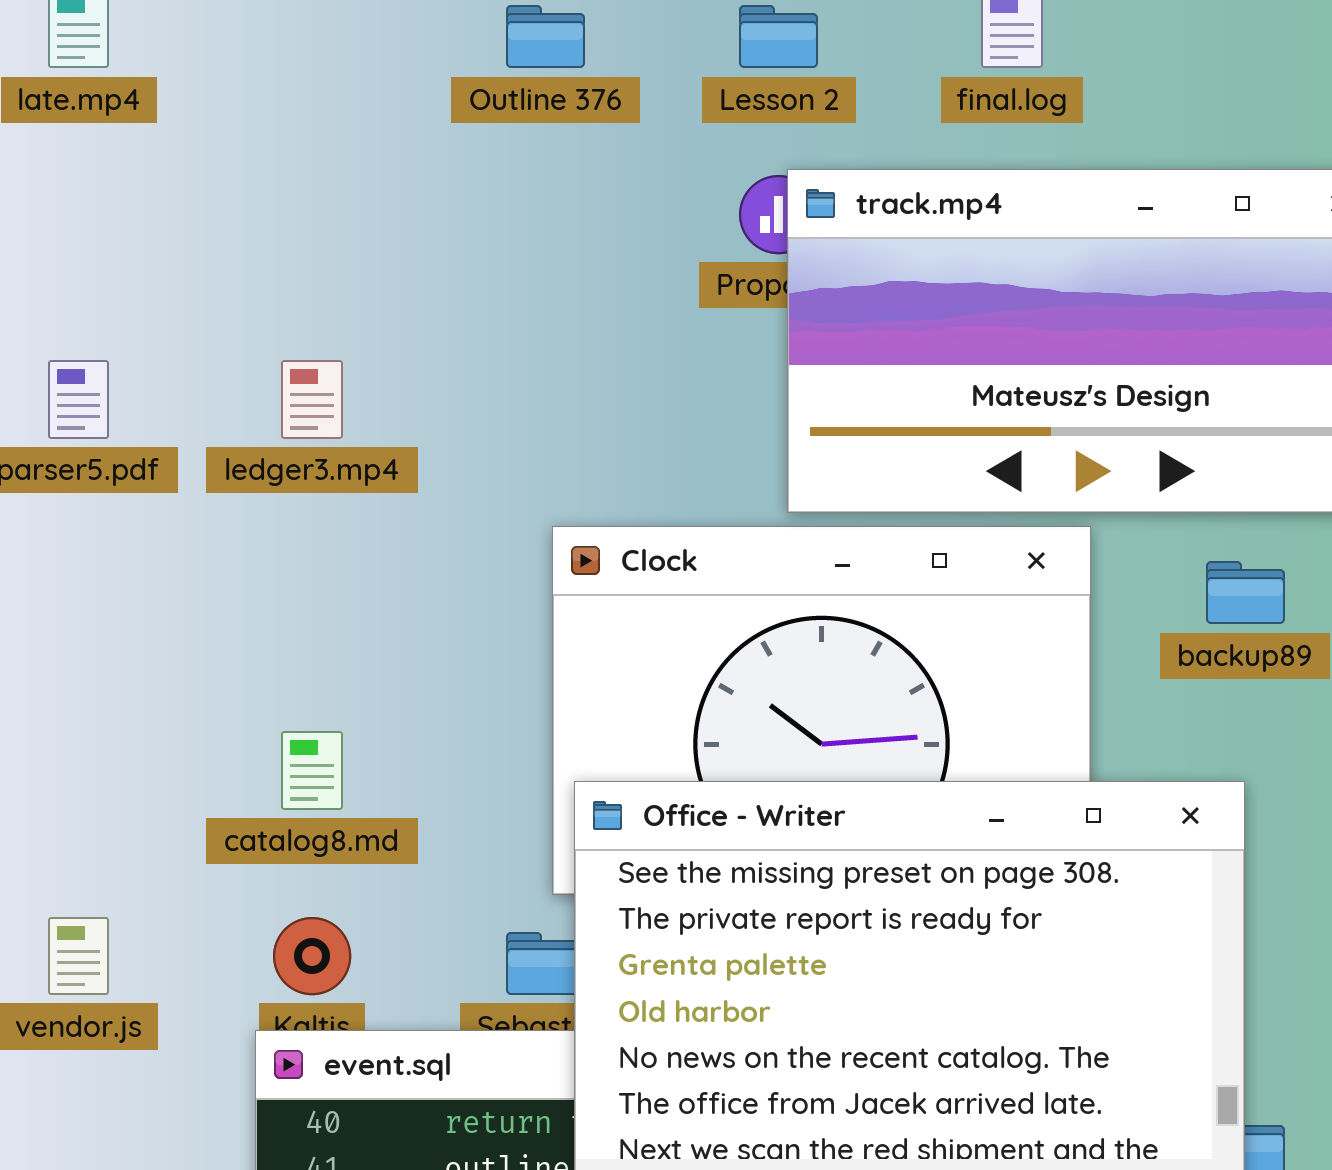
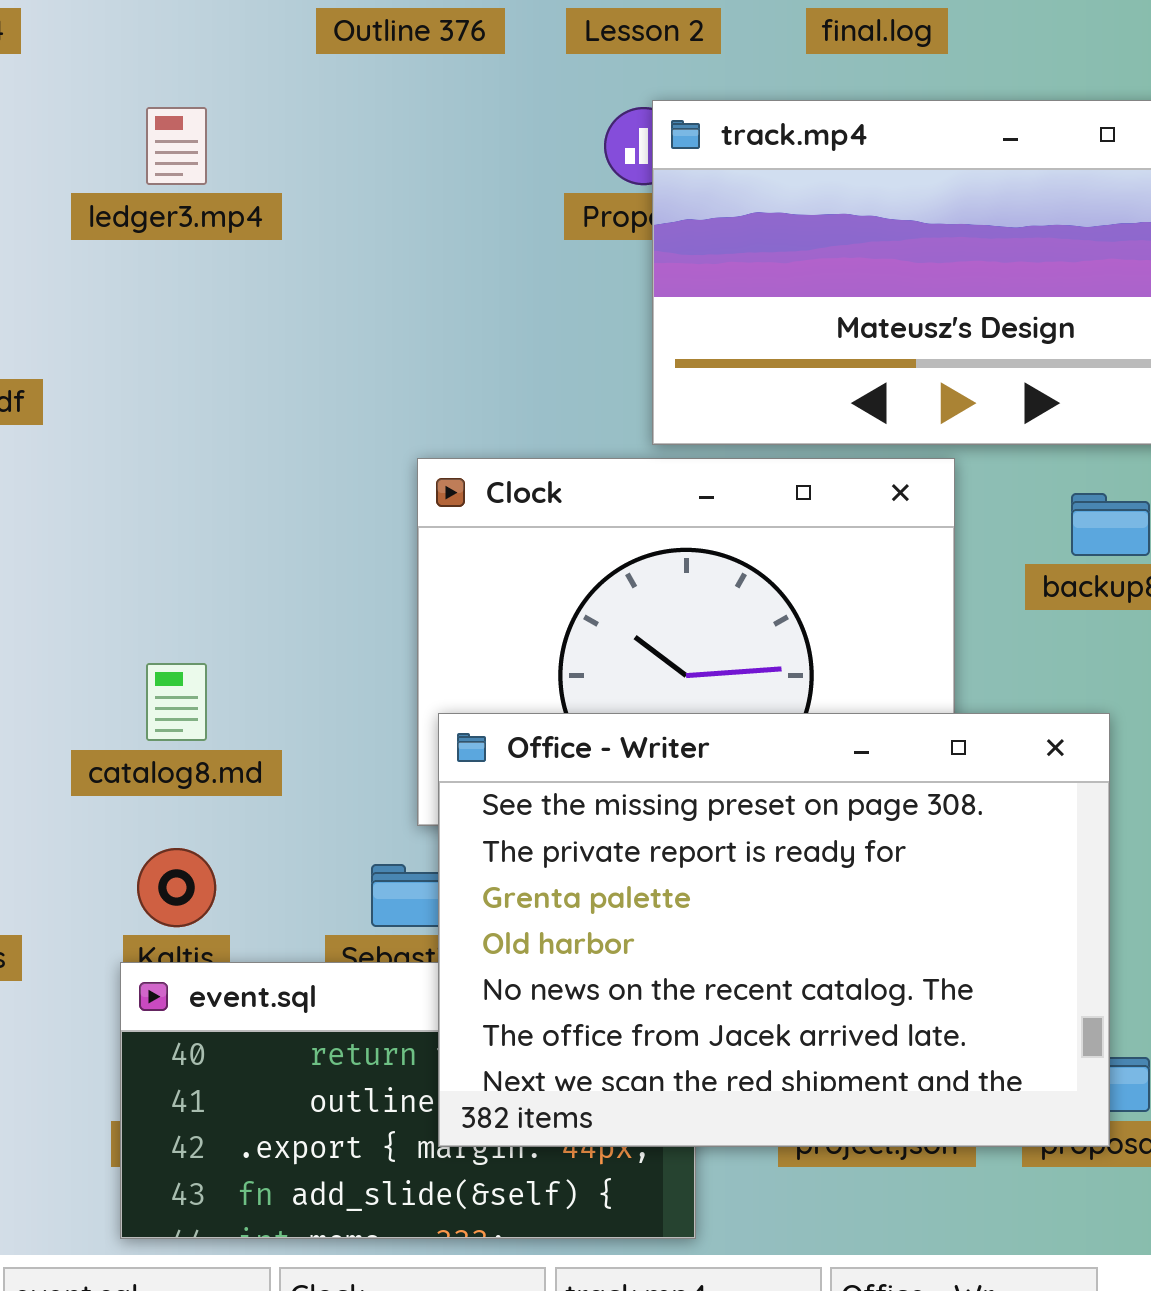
ledger3.mp4: [281,360,343,439] -> [146,107,207,185], moved

